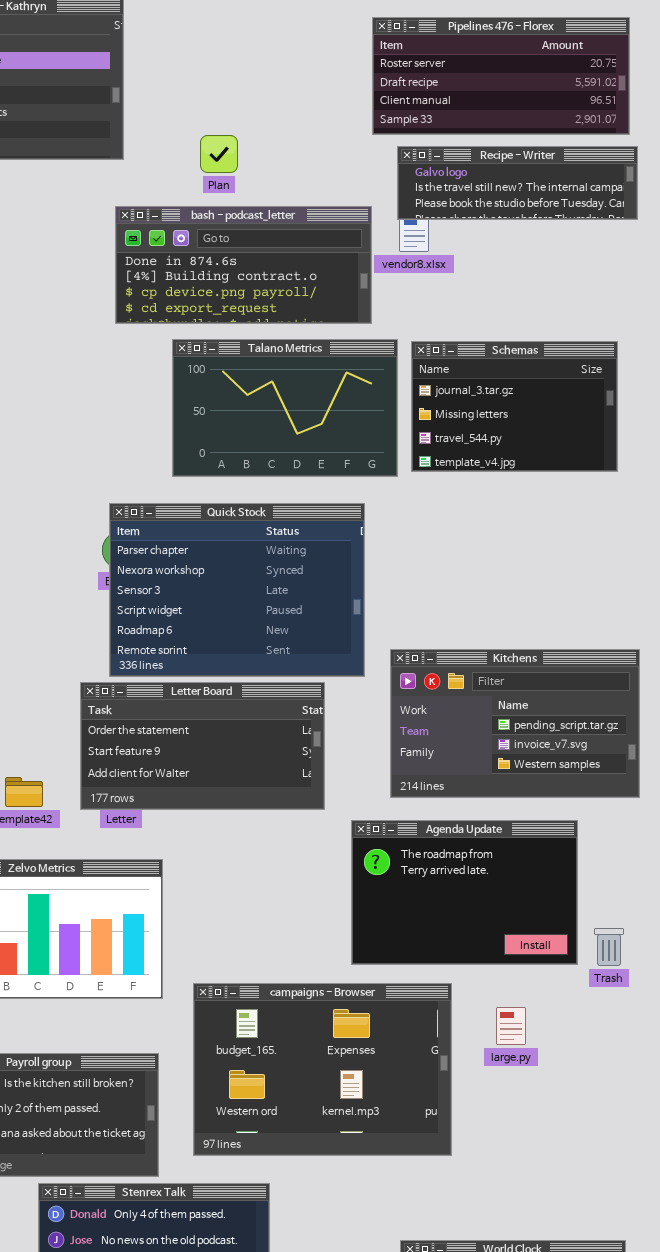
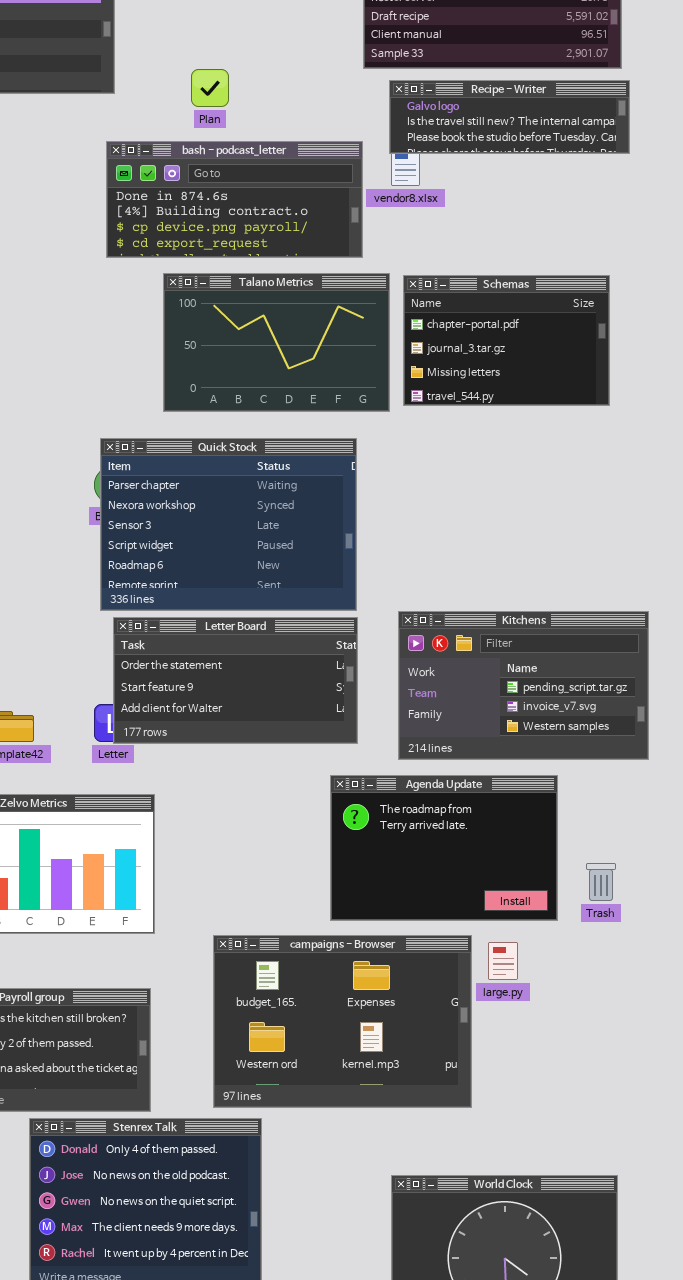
Schemas: [411,341,618,472] -> [403,275,610,406], scrolled up 1 row
Kitchens: [390,649,640,798] -> [398,611,649,760], moved
Letter Board: [80,682,325,810] -> [113,617,358,744], moved
Agenda Update: [351,820,578,965] -> [330,775,558,921], moved
campaigns - Browser: [193,983,452,1156] -> [213,935,472,1108], moved

